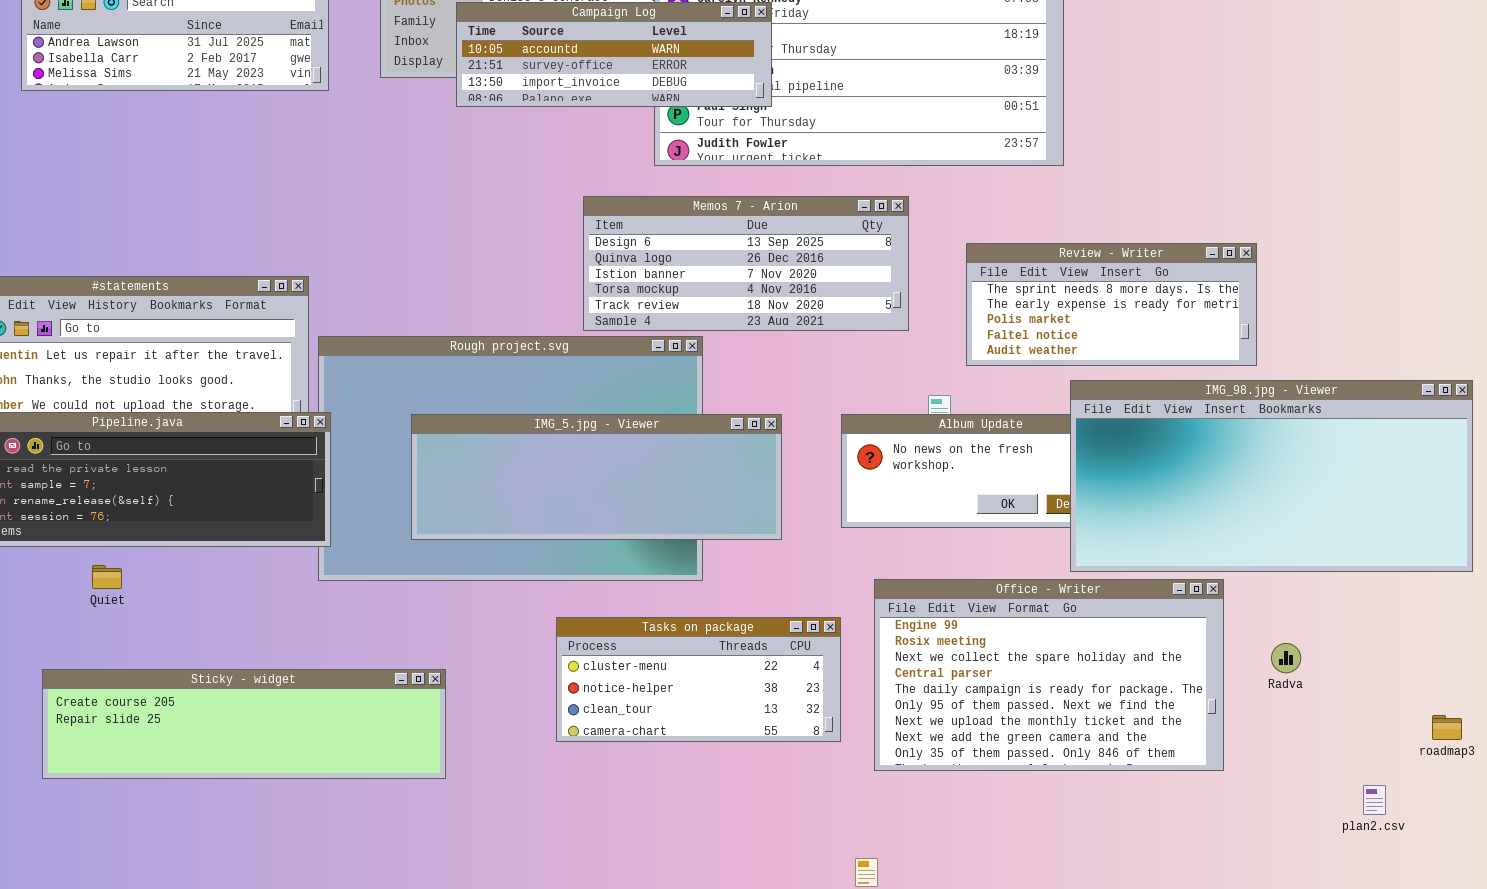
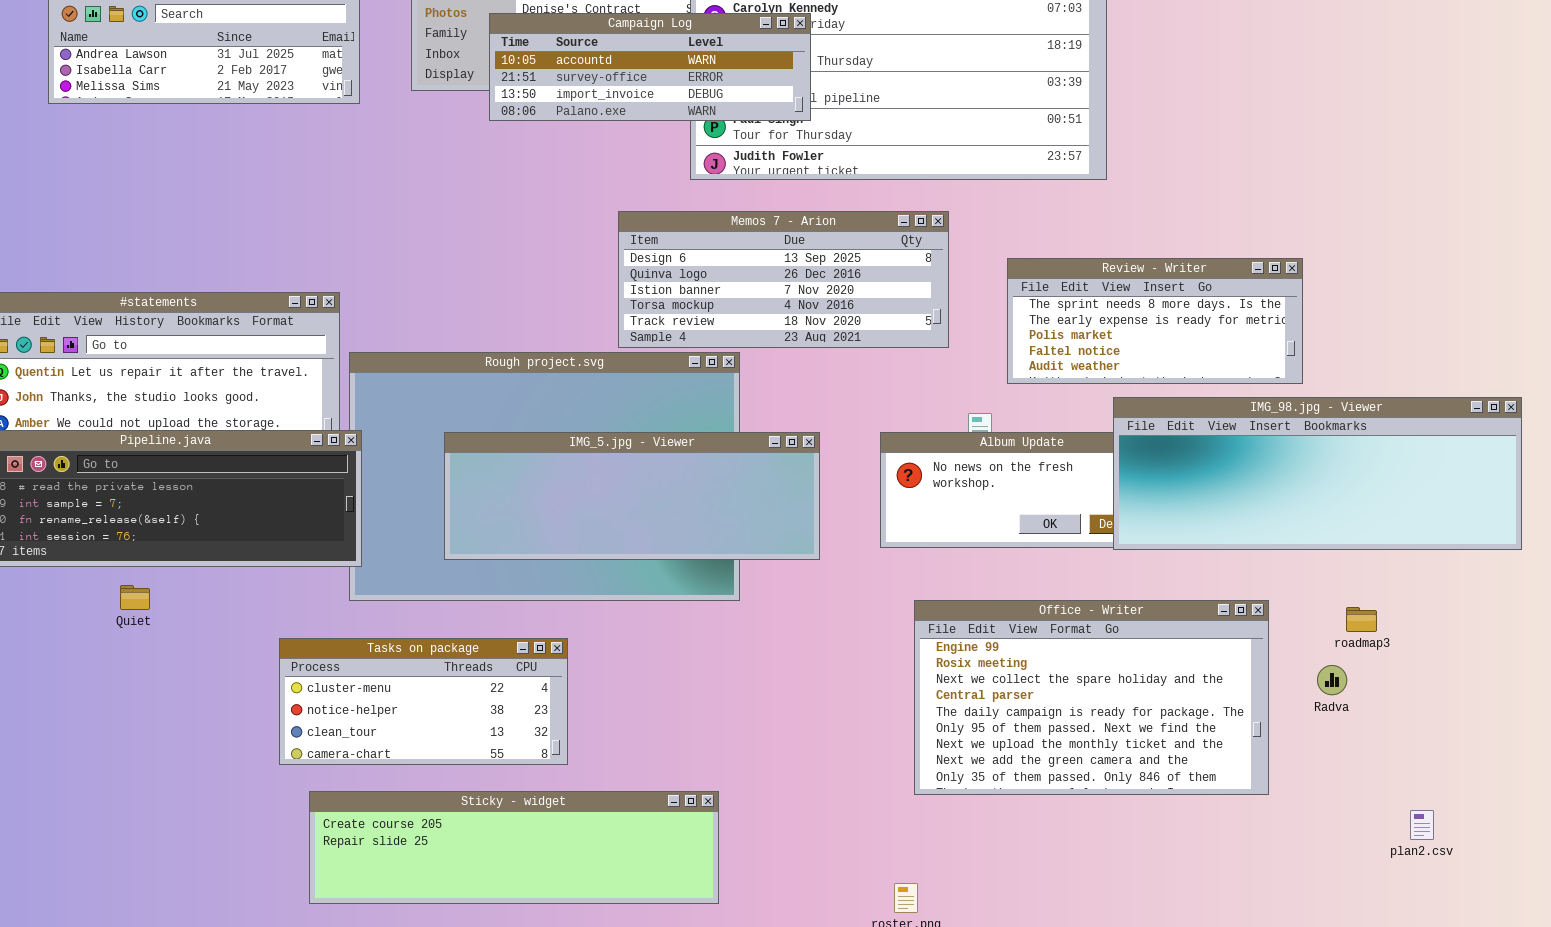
IMG_98.jpg - Viewer: [1070,380,1473,572] -> [1113,397,1522,550], resized
Tasks on package: [556,617,841,742] -> [279,638,568,765], moved
Sticky - widget: [42,669,446,779] -> [309,791,719,904], moved
roadmap3: [1432,715,1462,740] -> [1346,607,1377,632], moved

